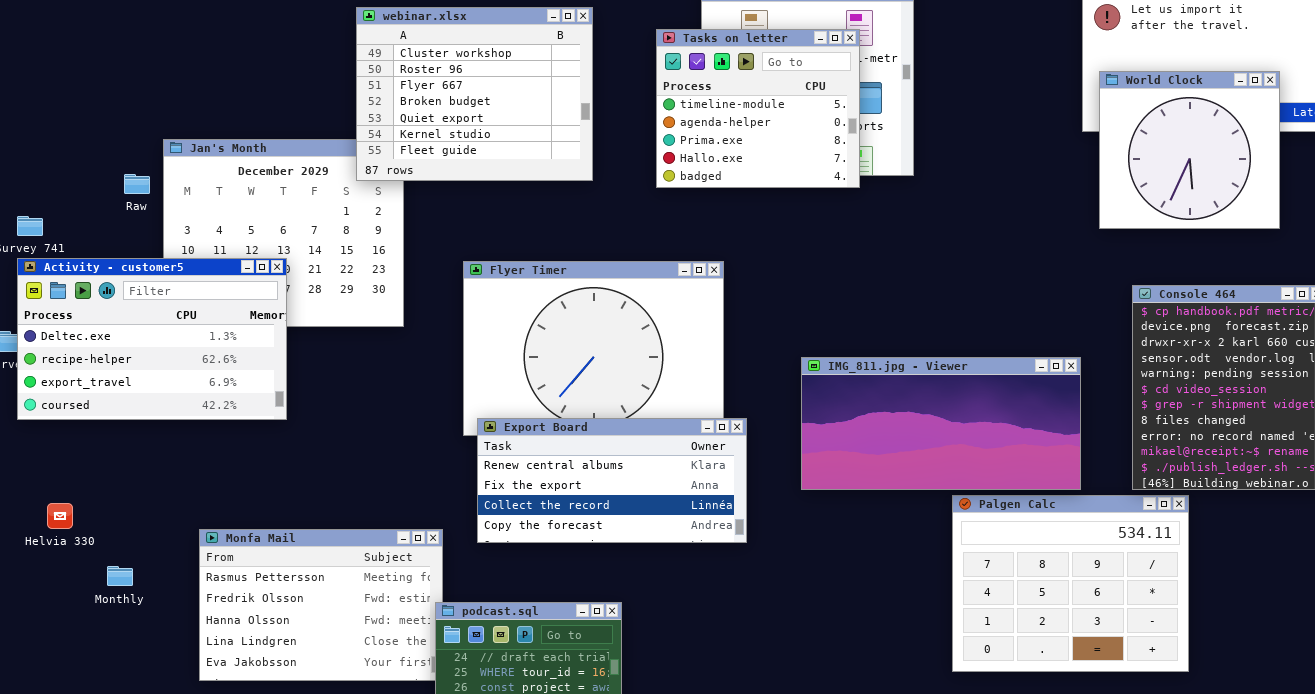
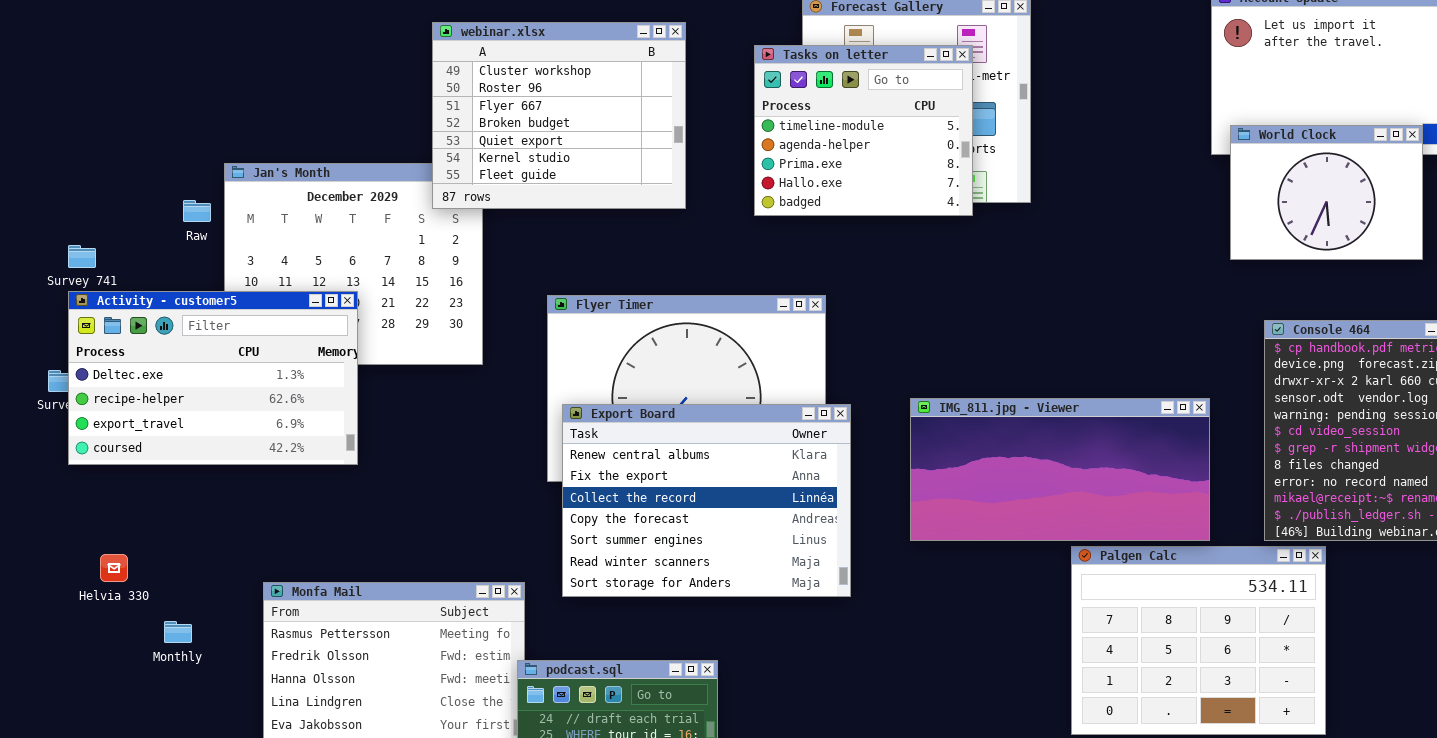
World Clock: [1099,71,1280,229] -> [1230,125,1423,260], resized
Export Board: [477,418,747,543] -> [562,404,851,597], resized

